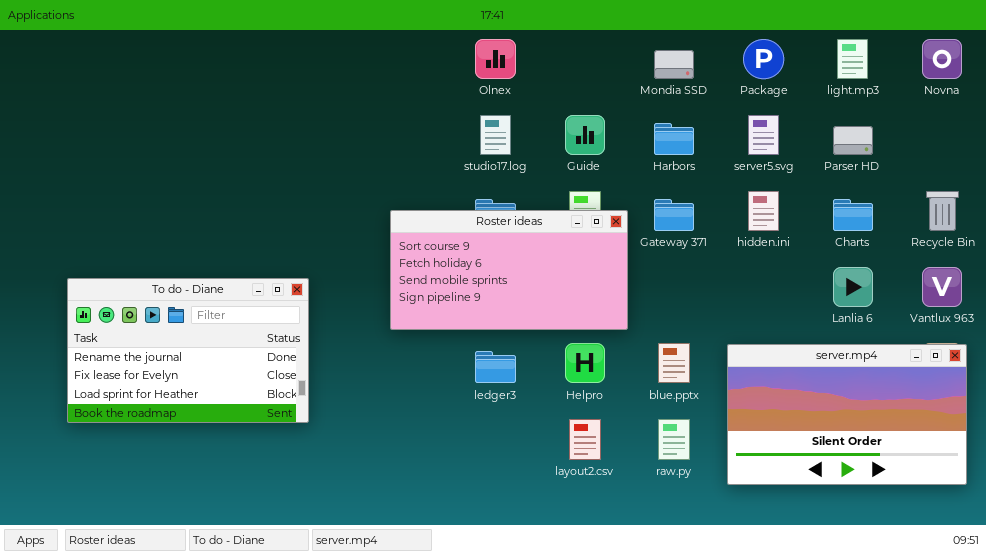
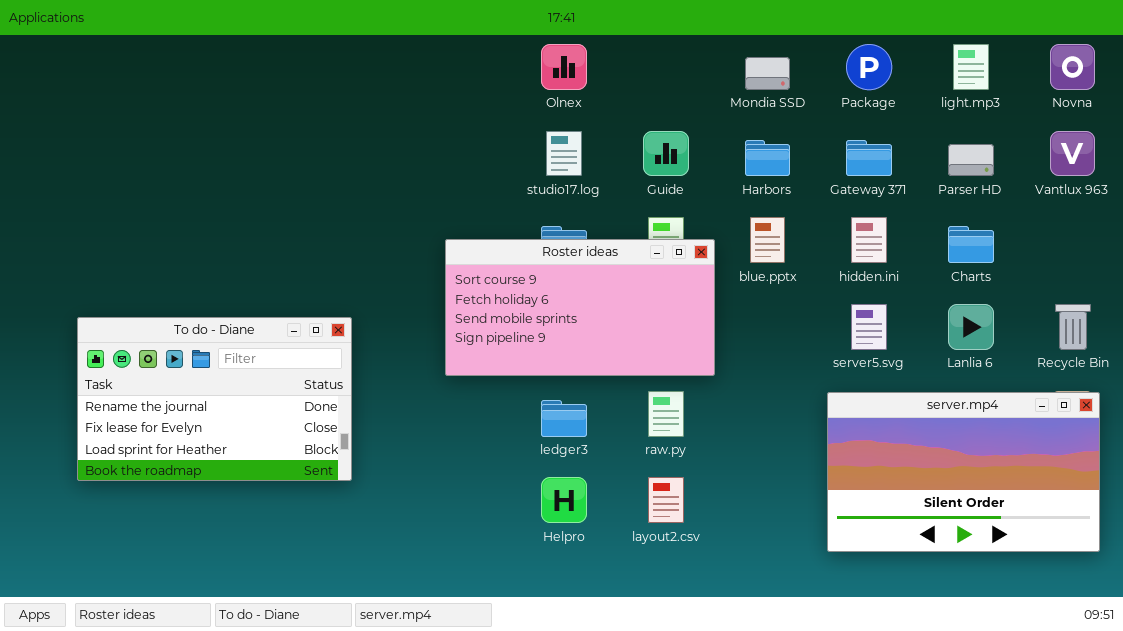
server5.svg: [748,115,779,155] -> [851,304,887,350], moved
Recycle Bin: [926,191,959,231] -> [1055,304,1091,350], moved
Gateway 371: [654,199,694,231] -> [846,140,892,176], moved
Vantlux 963: [922,267,962,307] -> [1050,131,1095,176], moved
Helpro: [565,343,605,383] -> [541,477,587,523], moved
blue.pptx: [658,343,690,383] -> [750,217,785,263], moved
raw.py: [658,419,690,460] -> [648,391,684,437], moved

